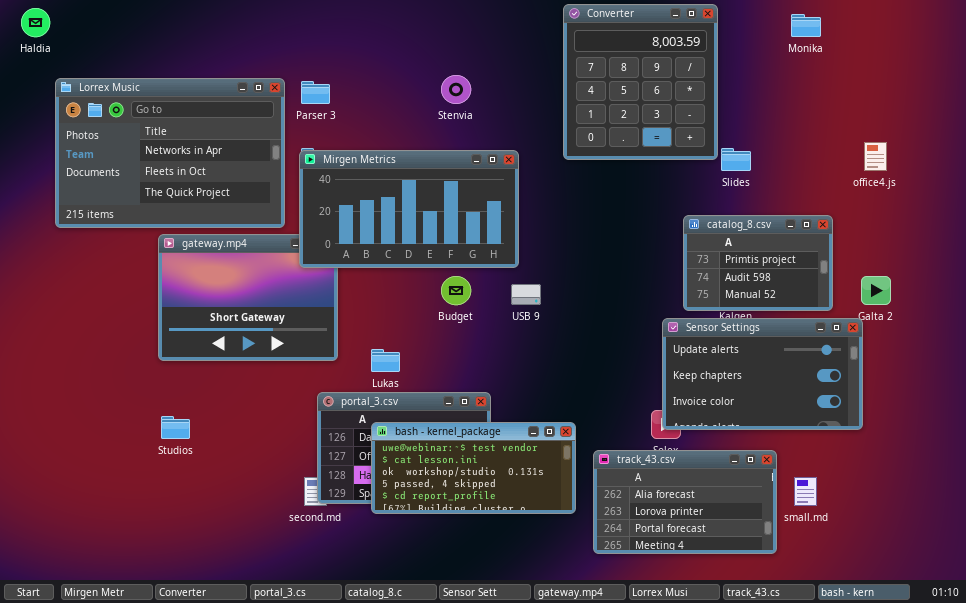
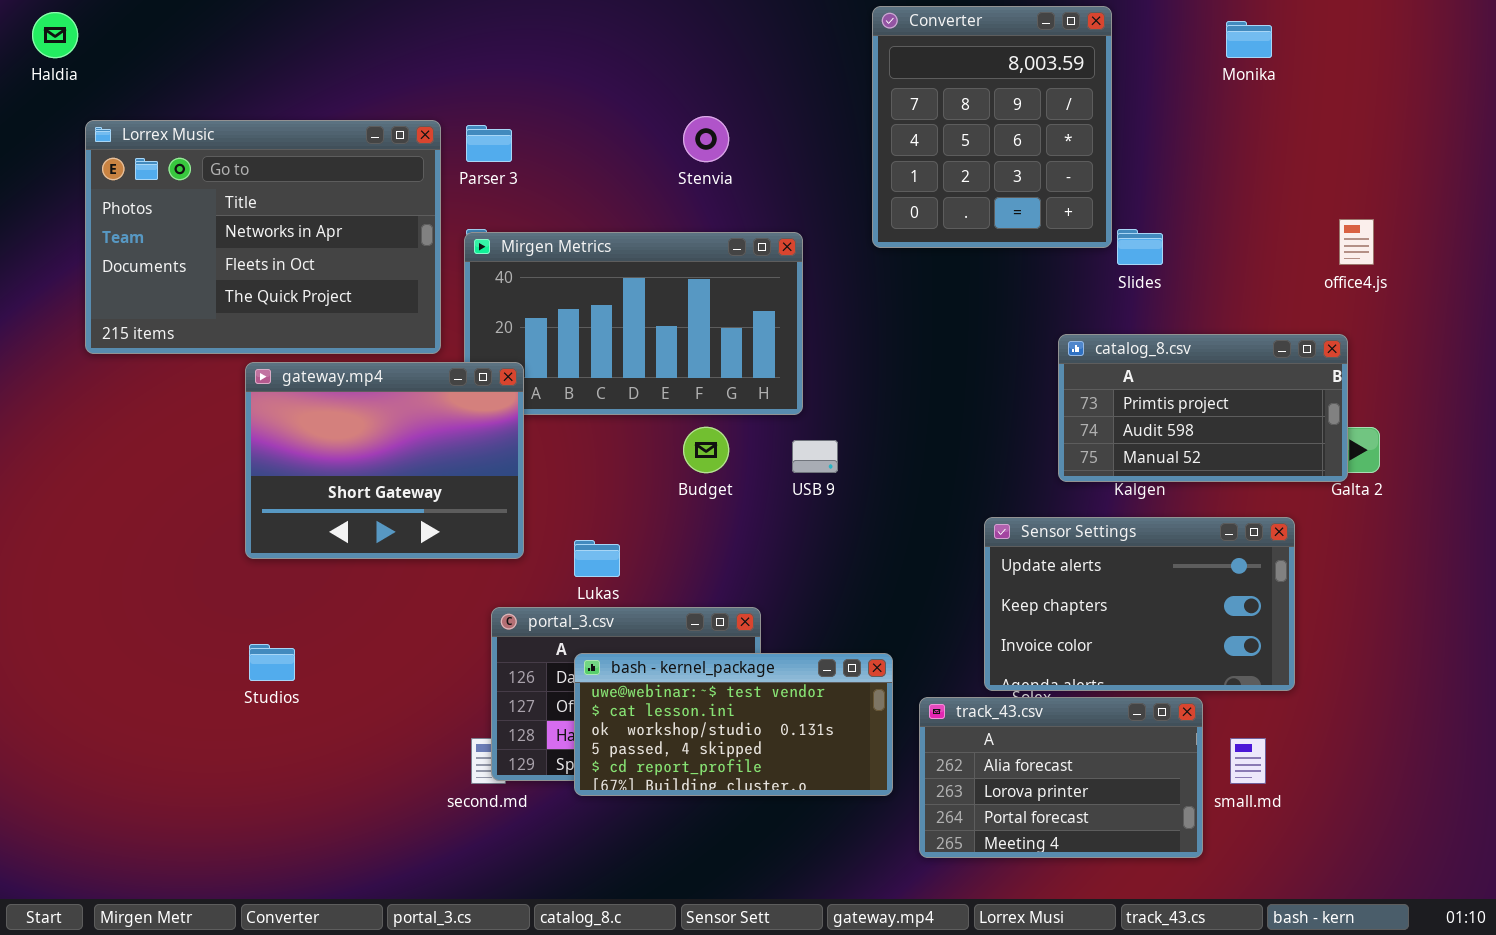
catalog_8.csv: [683,215,833,311] -> [1058,334,1348,482], resized
gateway.mp4: [158,234,338,361] -> [245,362,524,559], raised
Sensor Settings: [662,318,863,430] -> [984,517,1295,691], moved

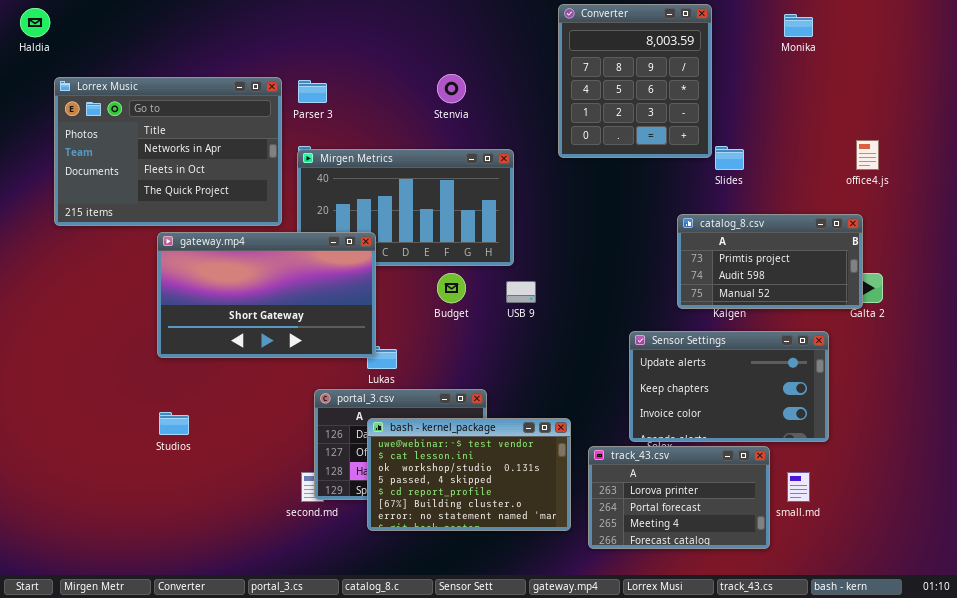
gateway.mp4: [245,362,524,559] -> [157,232,376,358], resized
bash - kernel_package: [574,653,893,796] -> [367,418,571,531], resized
track_43.csv: [919,697,1203,858] -> [588,446,770,549], scrolled down 1 row

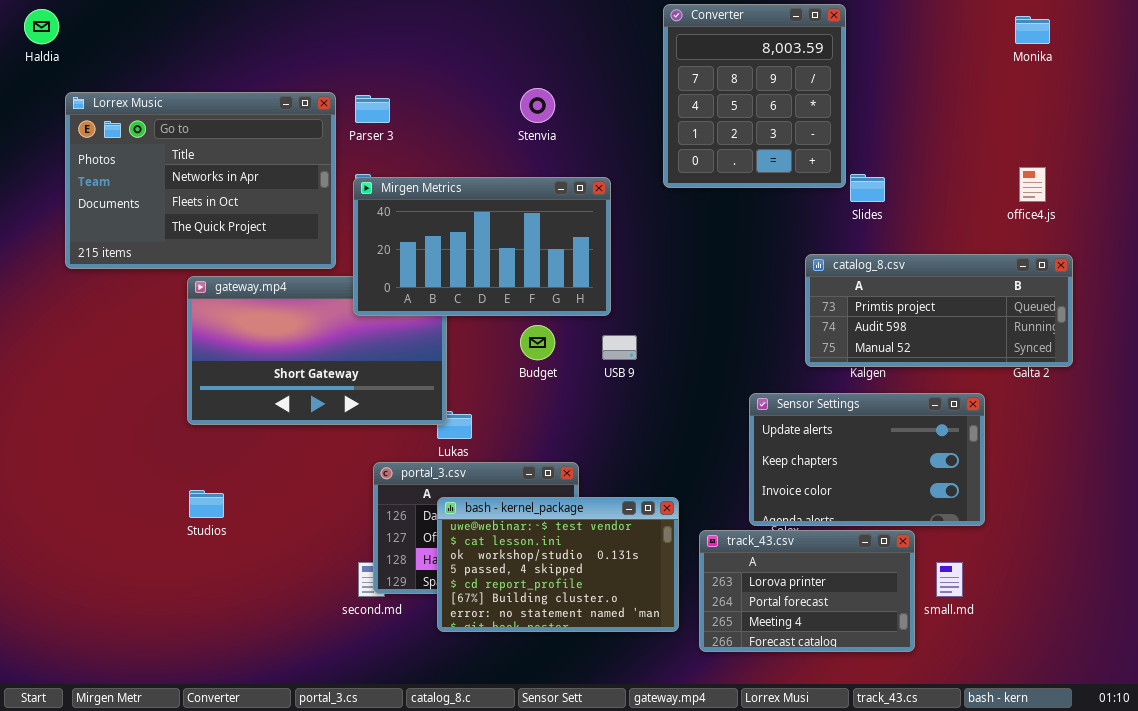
Monika: [784,14,813,37] -> [1015,16,1050,44], moved
Mirgen Metrics: [297,149,514,266] -> [353,177,611,316], raised
catalog_8.csv: [677,214,863,309] -> [805,254,1073,367], resized

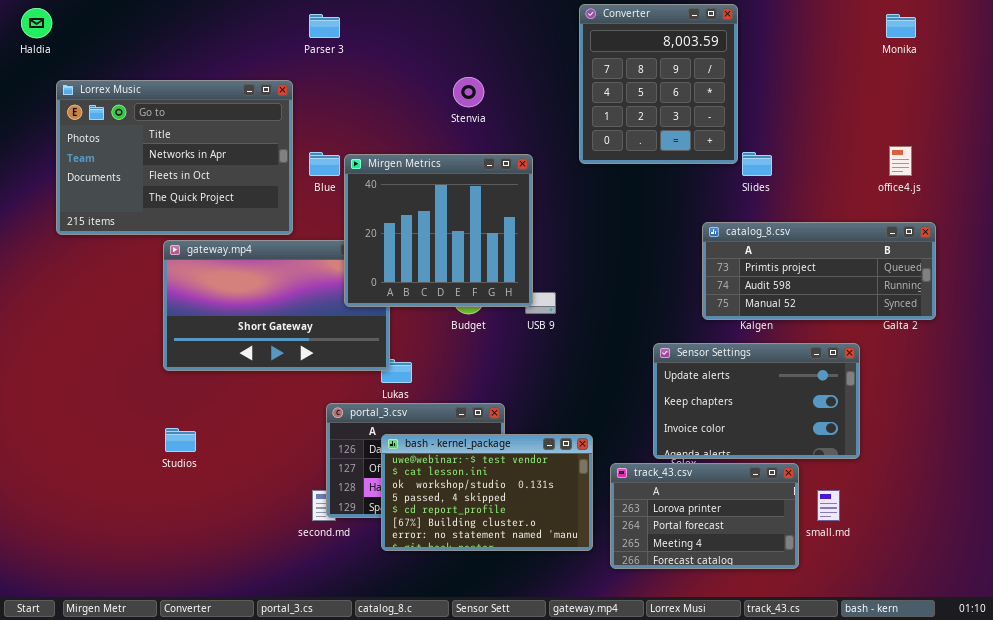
Parser 3: [355,95,390,123] -> [309,14,340,38], moved
Mirgen Metrics: [353,177,611,316] -> [344,154,533,307], resized

